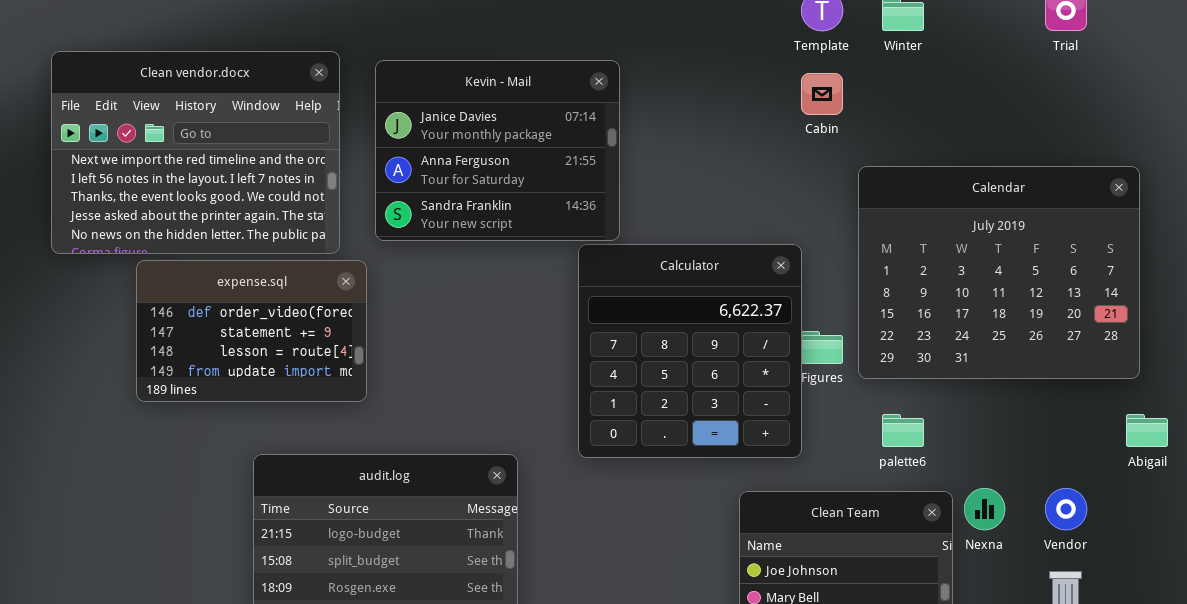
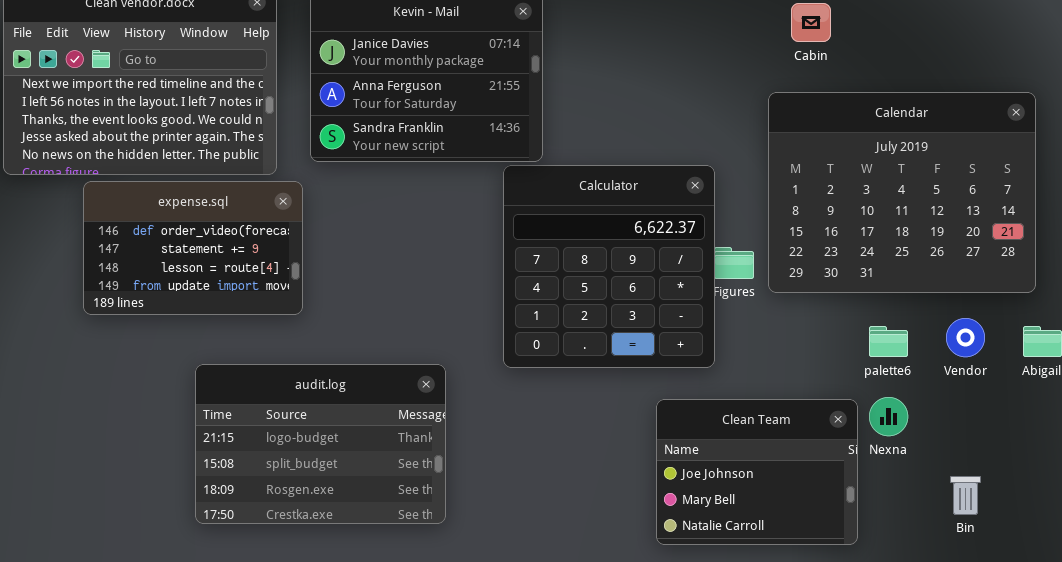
Cabin: [801,73,843,115] -> [791,3,831,42], moved
palette6: [882,414,924,447] -> [869,326,908,357], moved
Vendor: [1045,488,1087,530] -> [946,318,985,357], moved

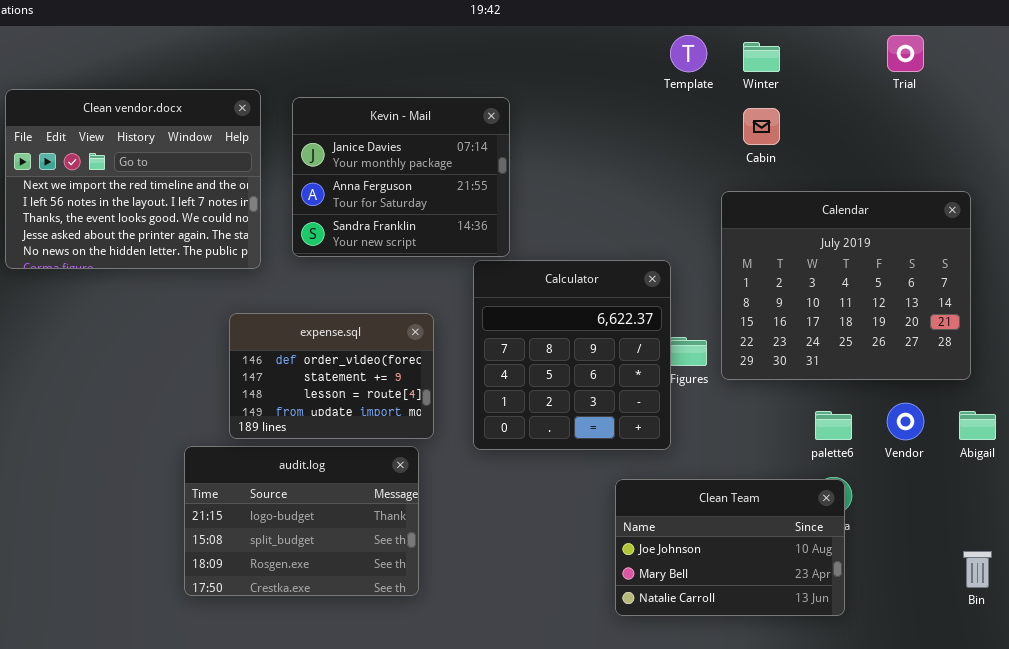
expense.sql: [83,181,303,315] -> [229,313,434,439], moved
Clean Team: [656,399,858,545] -> [615,479,845,616], resized
Bin: [950,476,981,515] -> [963,551,992,588], moved

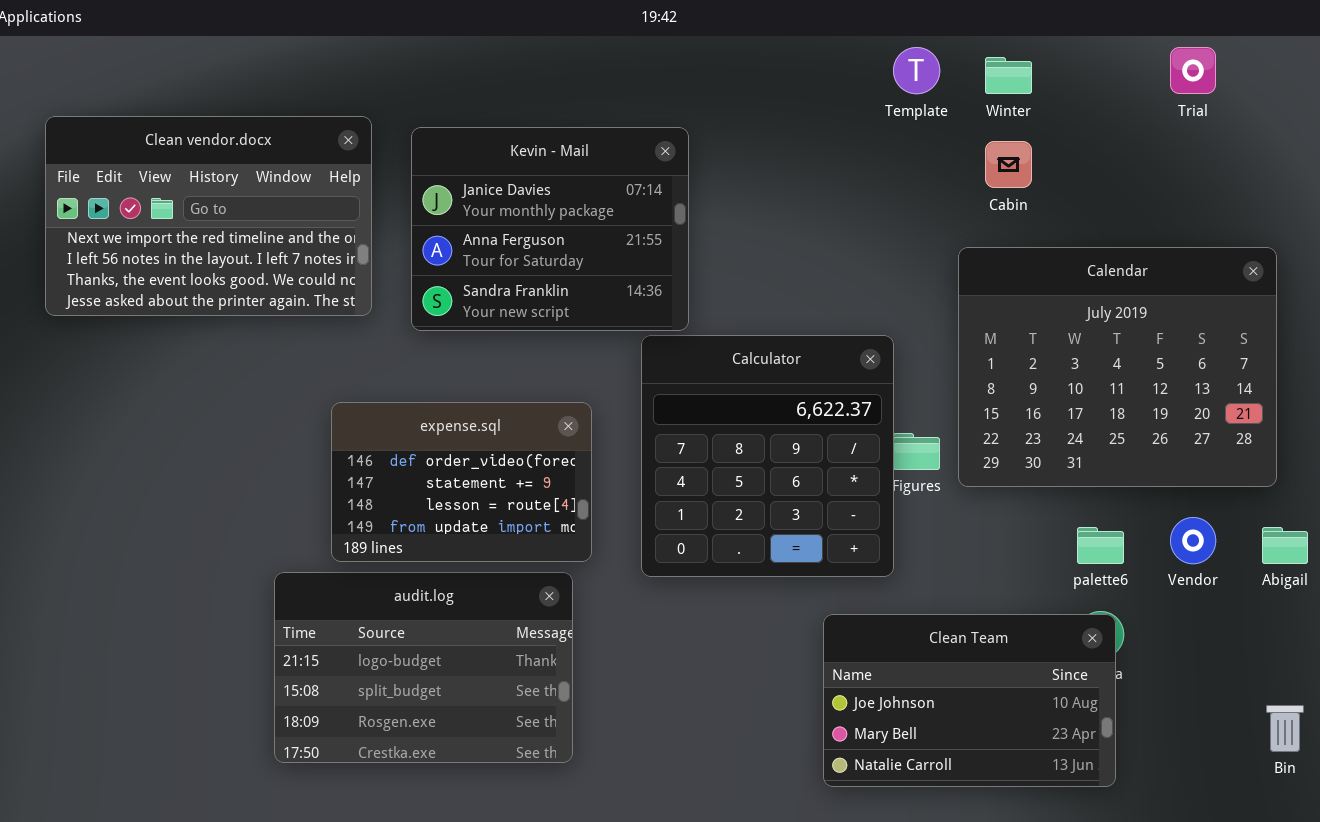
Clean vendor.docx: [5,89,261,269] -> [45,116,372,316], resized

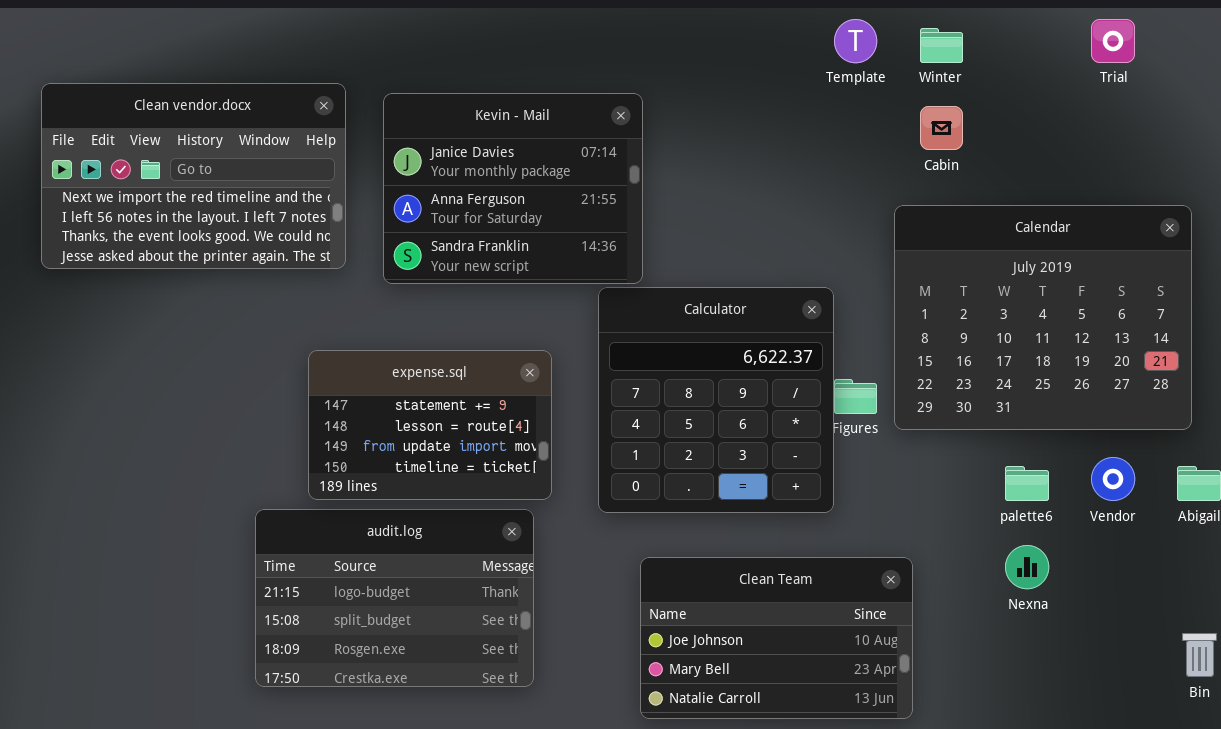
expense.sql: [331,402,592,562] -> [308,350,552,500], scrolled down 1 row
Clean Team: [823,614,1116,787] -> [640,557,913,719], moved

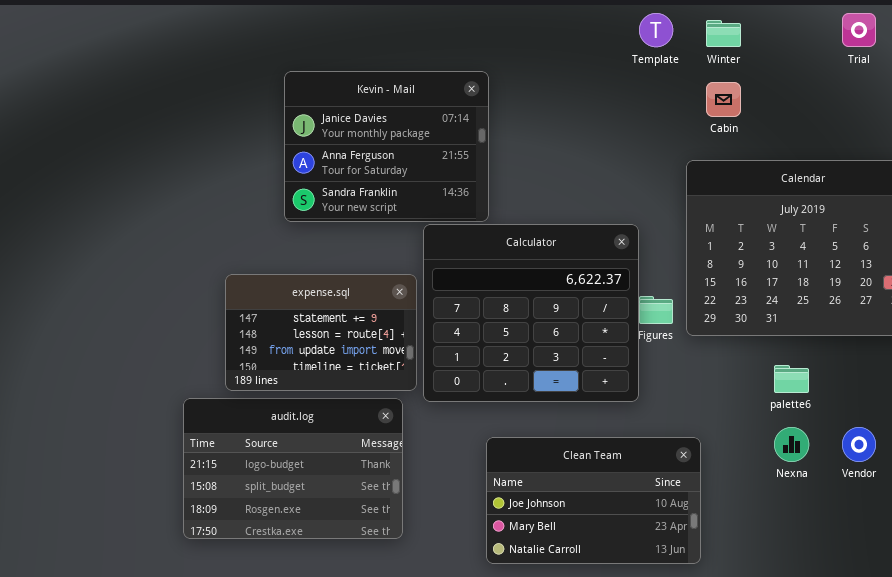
Clean vendor.docx: [41,83,346,269] -> none, closed
Calculator: [598,287,834,513] -> [423,224,639,402], resized
Vendor: [1091,457,1135,501] -> [842,427,876,462], moved

